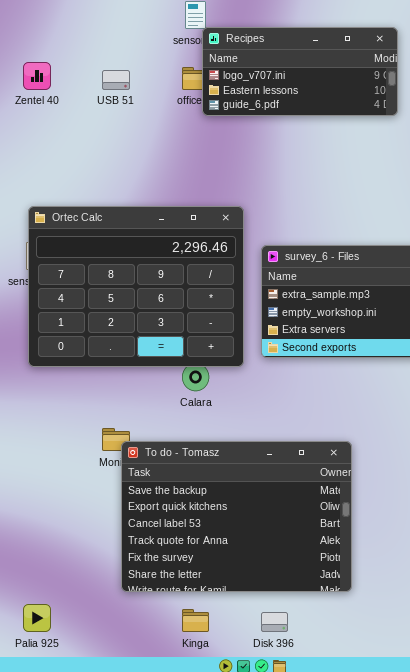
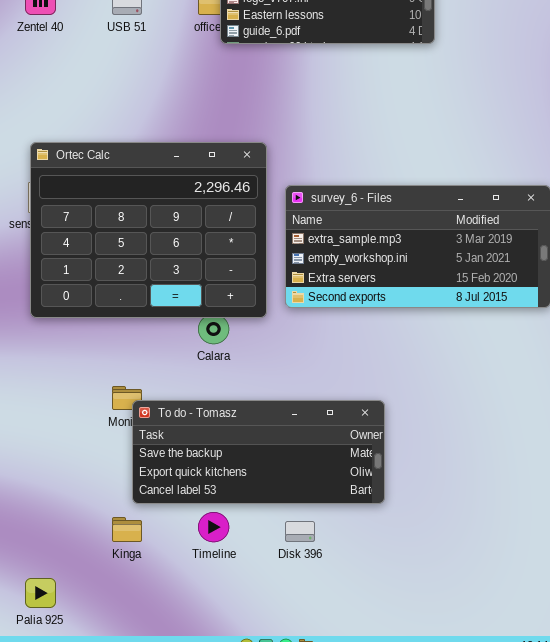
To do - Tomasz: [121,441,352,592] -> [132,400,385,504], resized
Kinga: [182,609,209,632] -> [112,517,142,542], moved
Disk 396: [261,612,288,632] -> [285,521,315,542], moved

